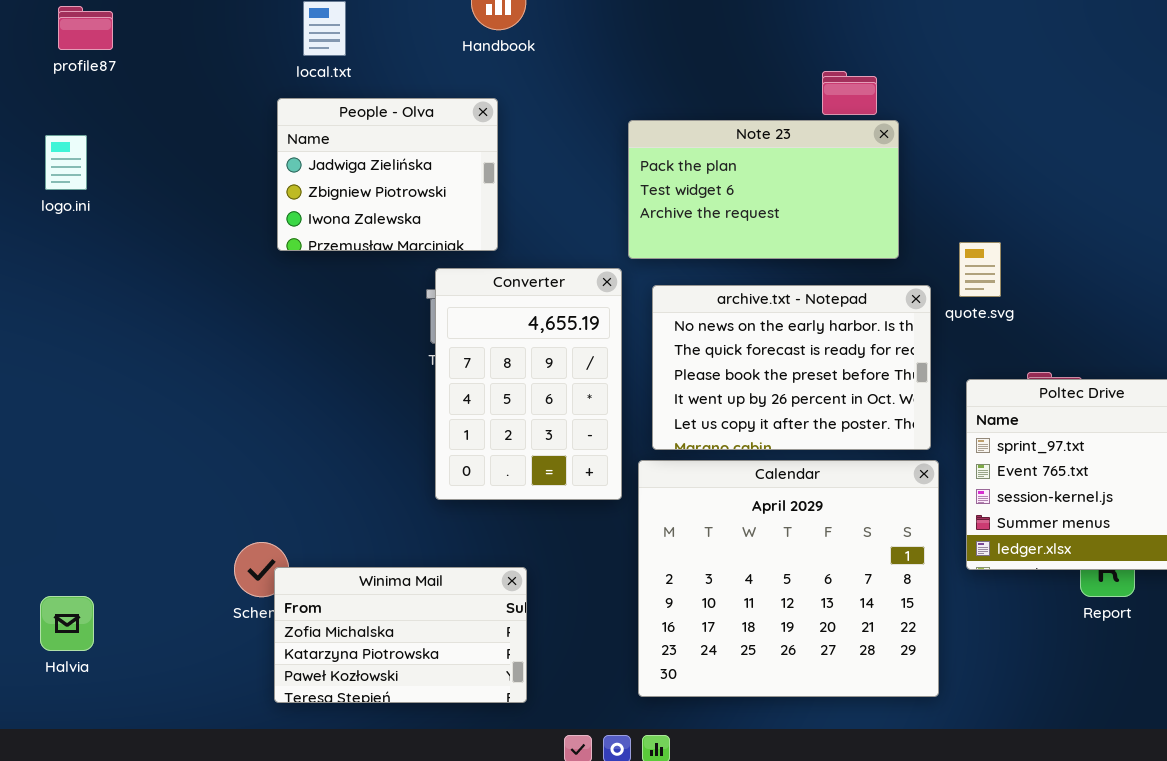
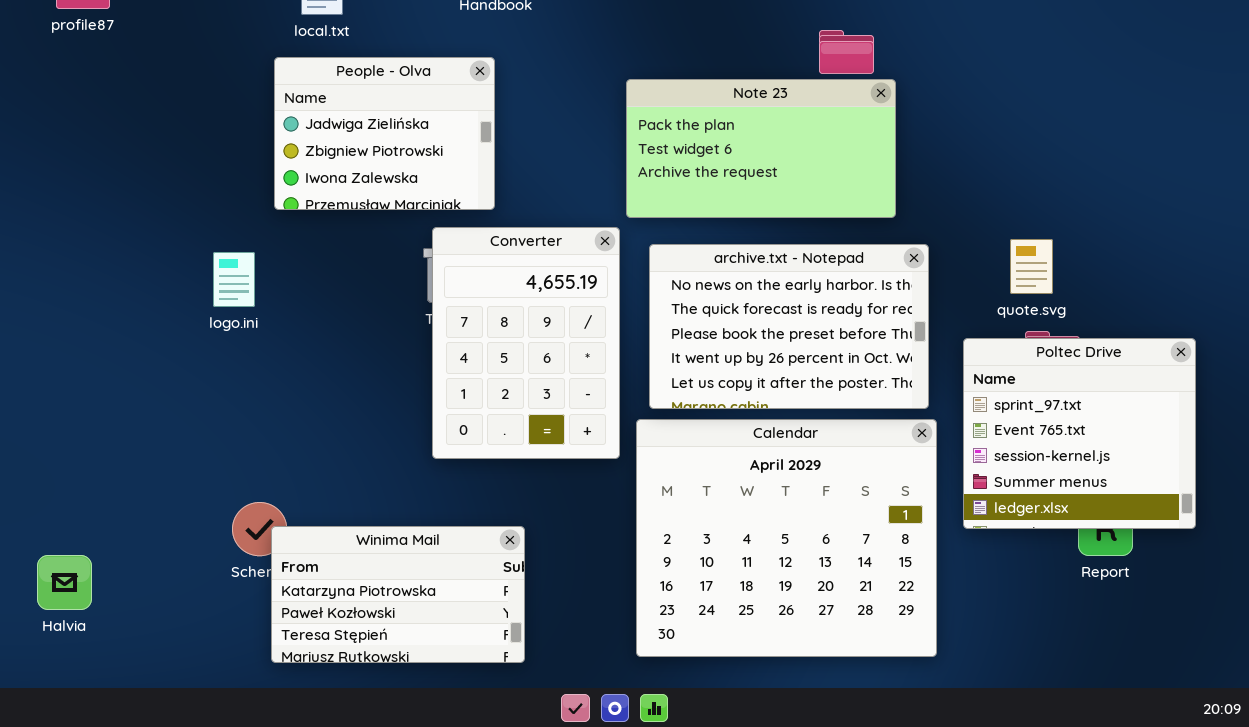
logo.ini: [45,135,87,190] -> [213,252,255,307], moved
quote.svg: [959,242,1001,297] -> [1010,239,1053,294], moved
Winima Mail: [274,567,527,703] -> [271,526,525,663], scrolled down 1 row

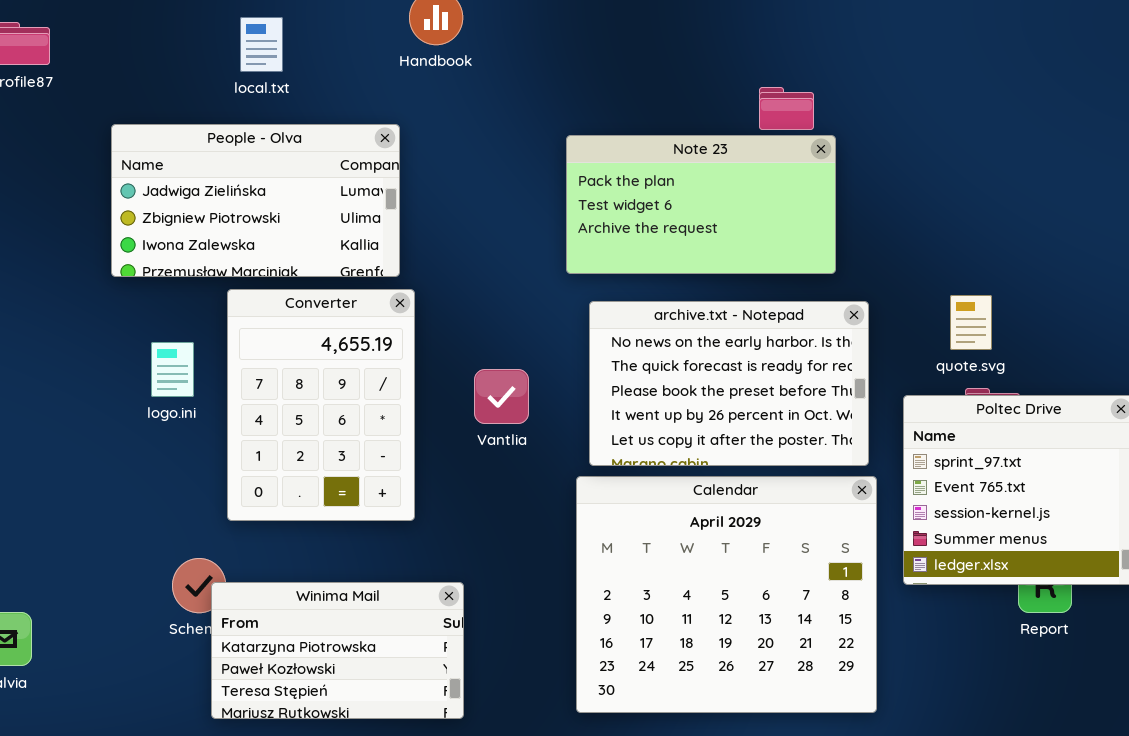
People - Olva: [274,57,495,210] -> [111,124,400,277], moved, resized
Converter: [432,227,620,459] -> [227,289,415,521], moved
logo.ini: [213,252,255,307] -> [151,342,194,397], moved

